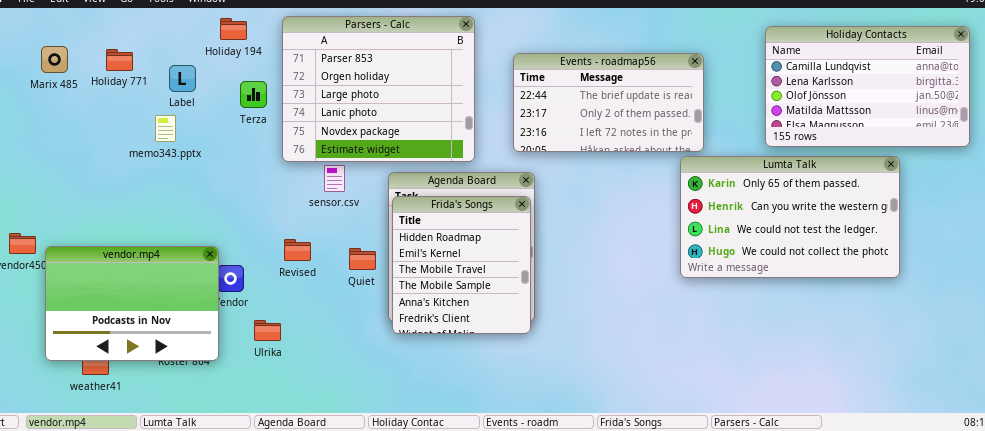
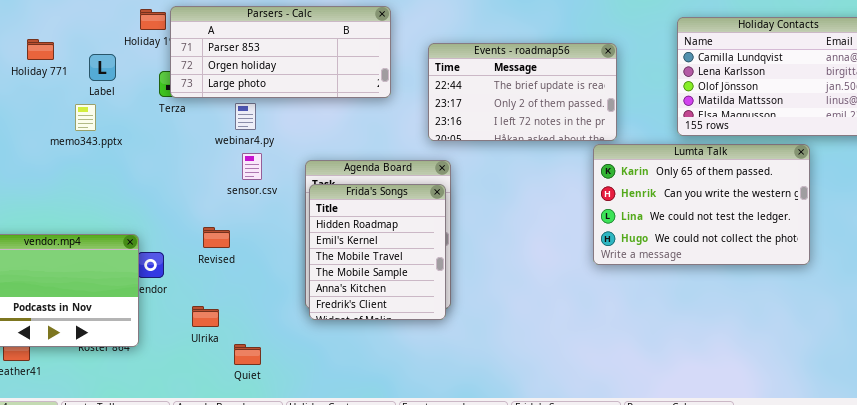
Parsers - Calc: [282,16,475,162] -> [170,6,391,98], resized
Quiet: [349,248,376,270] -> [234,344,261,365], moved
Ulrika: [254,320,281,341] -> [192,306,219,327], moved

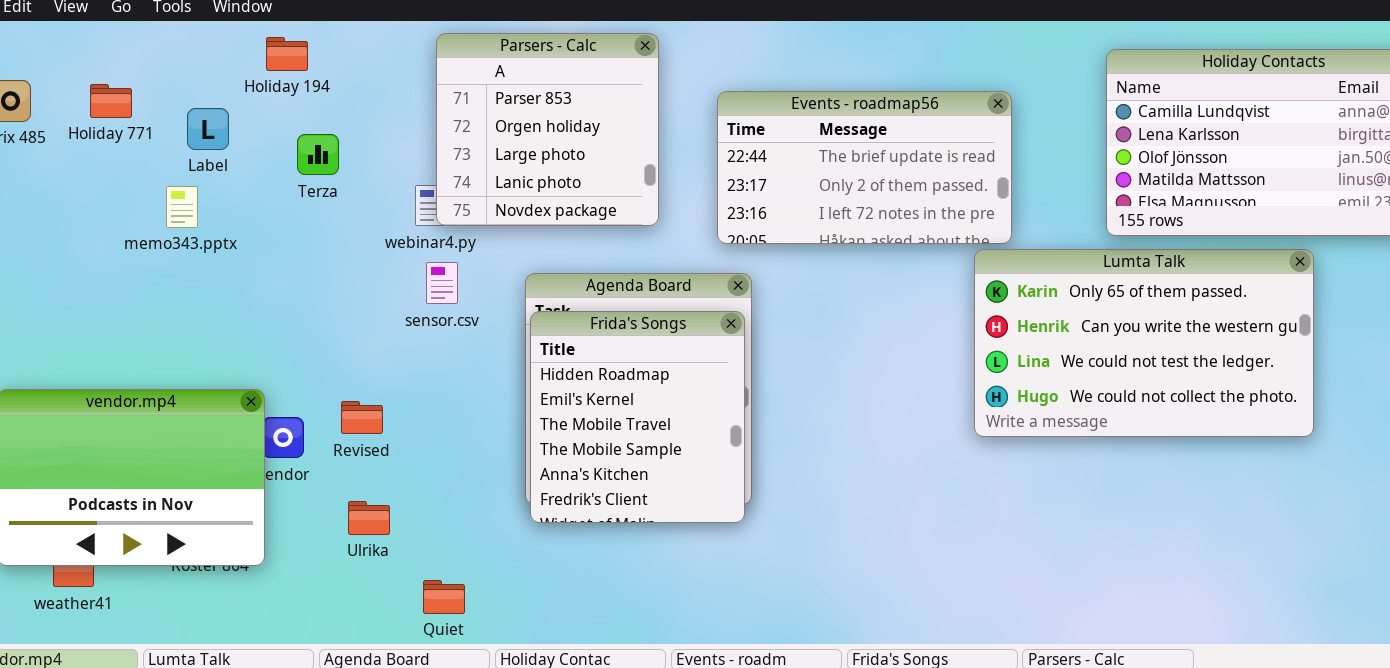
Parsers - Calc: [170,6,391,98] -> [436,33,659,226], resized
Revised: [203,227,230,248] -> [341,401,383,434], moved
Quiet: [234,344,261,365] -> [423,580,465,614], moved

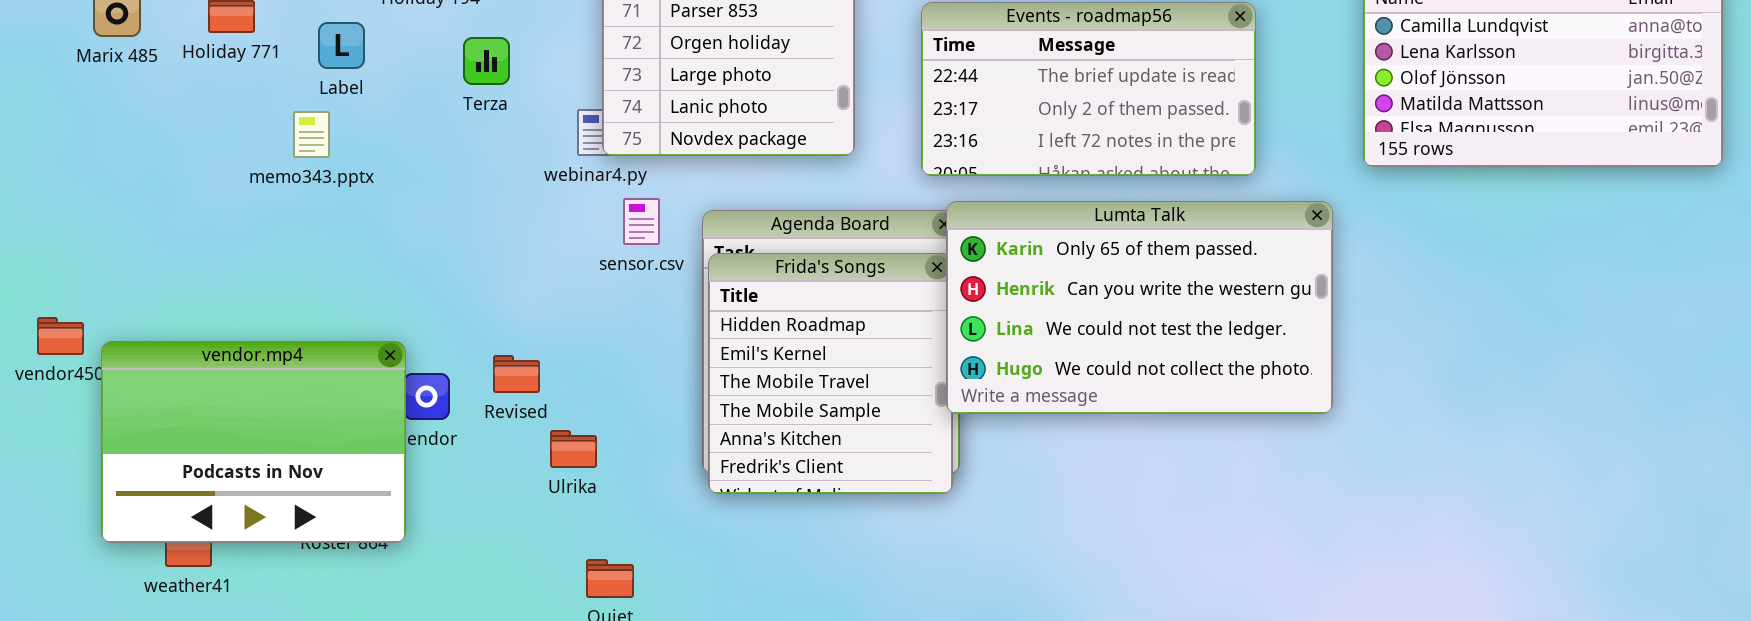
Terza: [297,134,339,175] -> [463,37,510,85], moved
Lumta Talk: [974,249,1314,437] -> [946,201,1333,414], moved
sensor.csv: [426,262,458,304] -> [623,198,660,245], moved
Ulrika: [348,501,390,535] -> [550,430,597,468], moved

